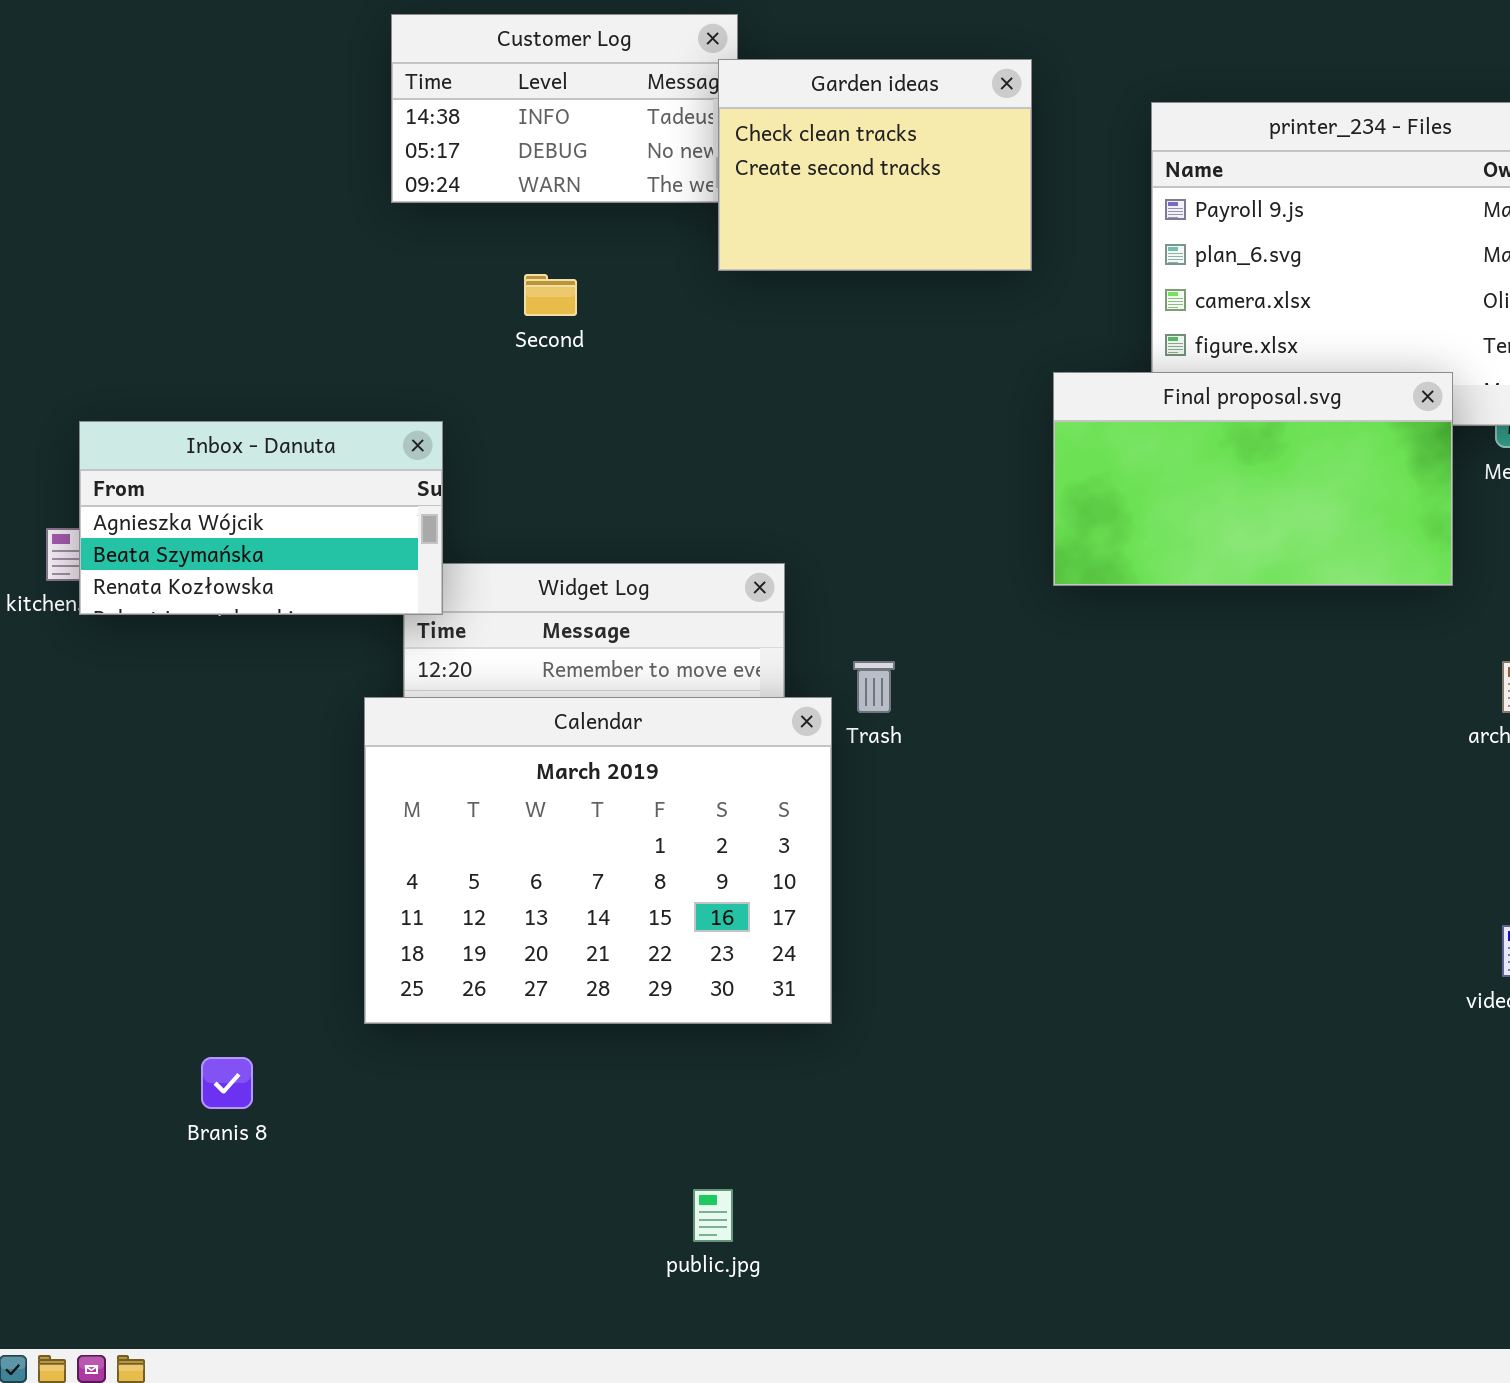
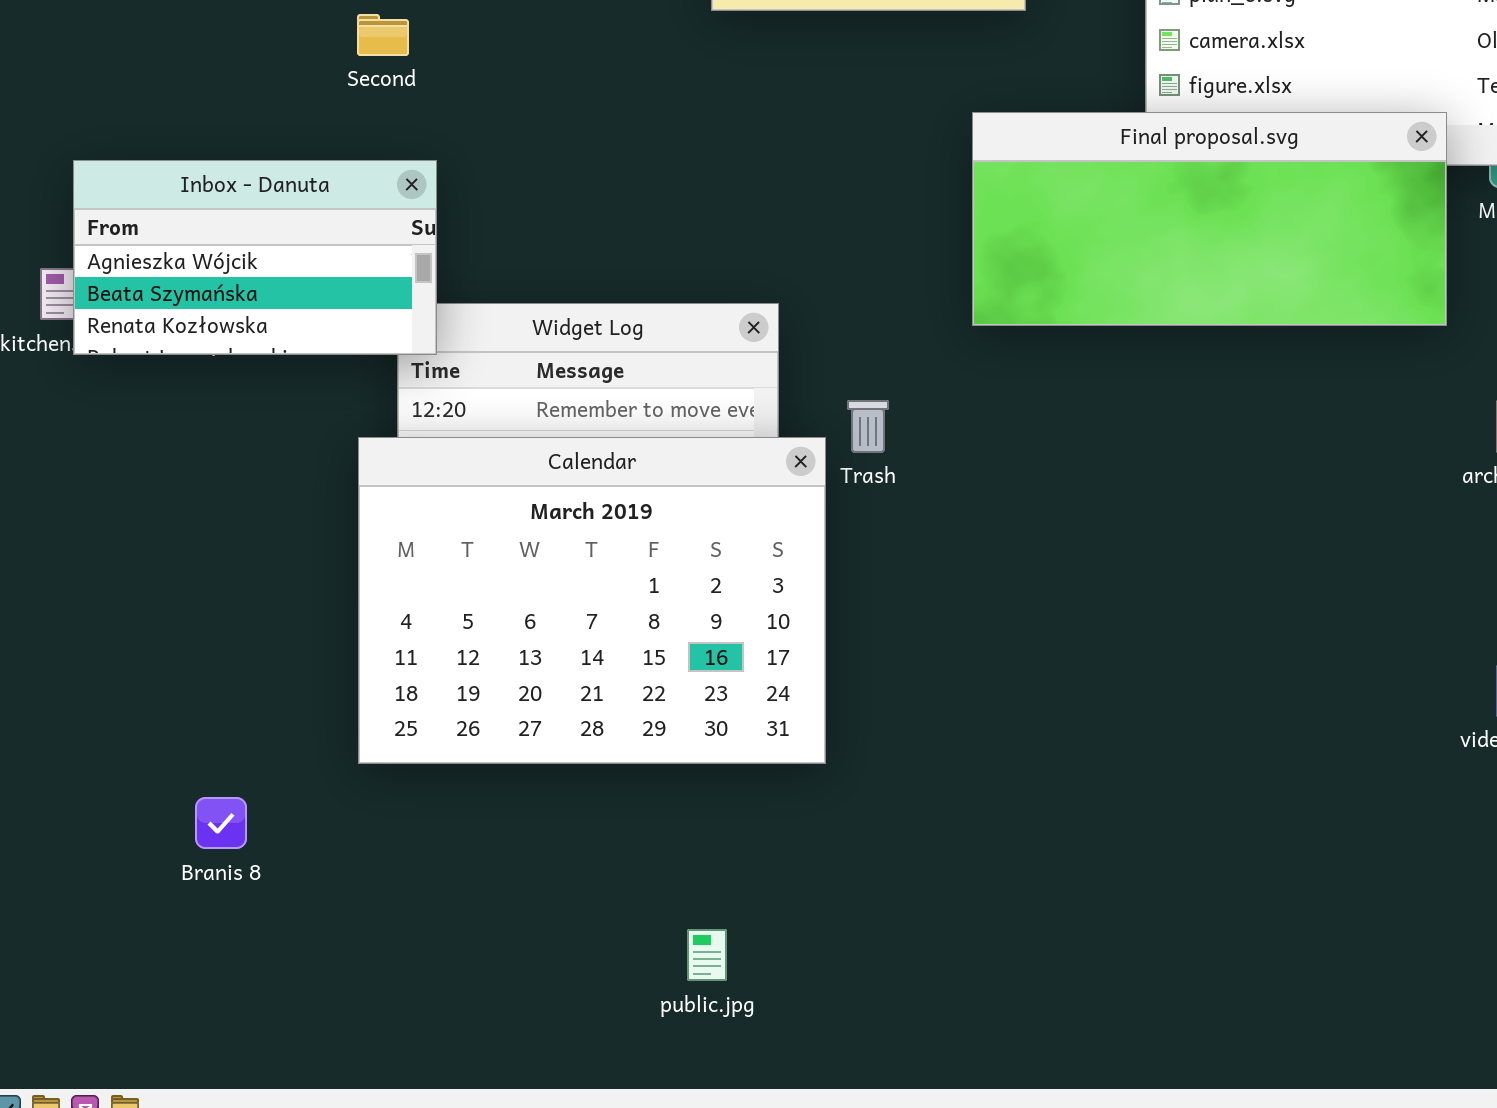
Second: [524,274,577,316] -> [357,14,409,56], moved
Final proposal.svg: [1053,372,1453,586] -> [972,112,1447,326], resized

